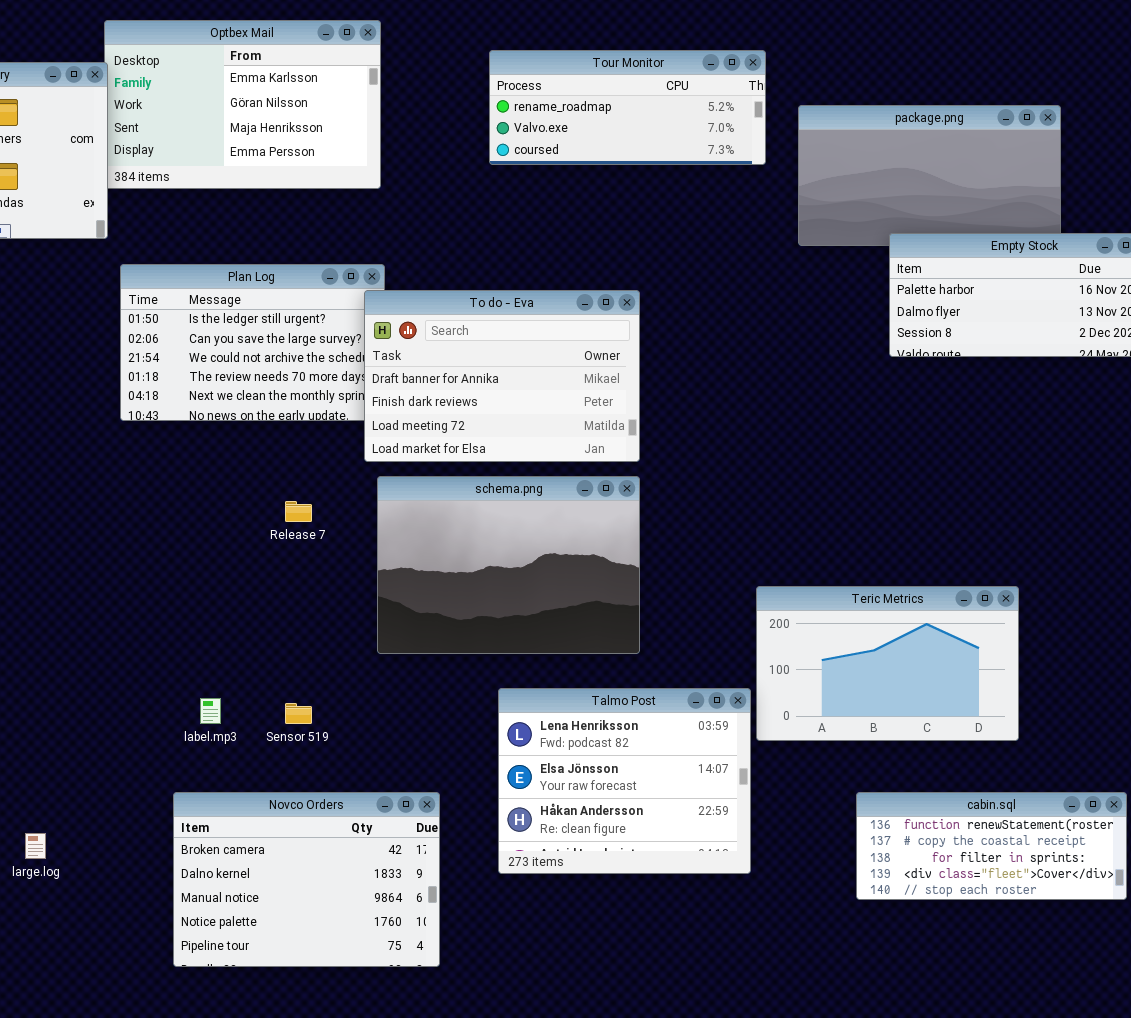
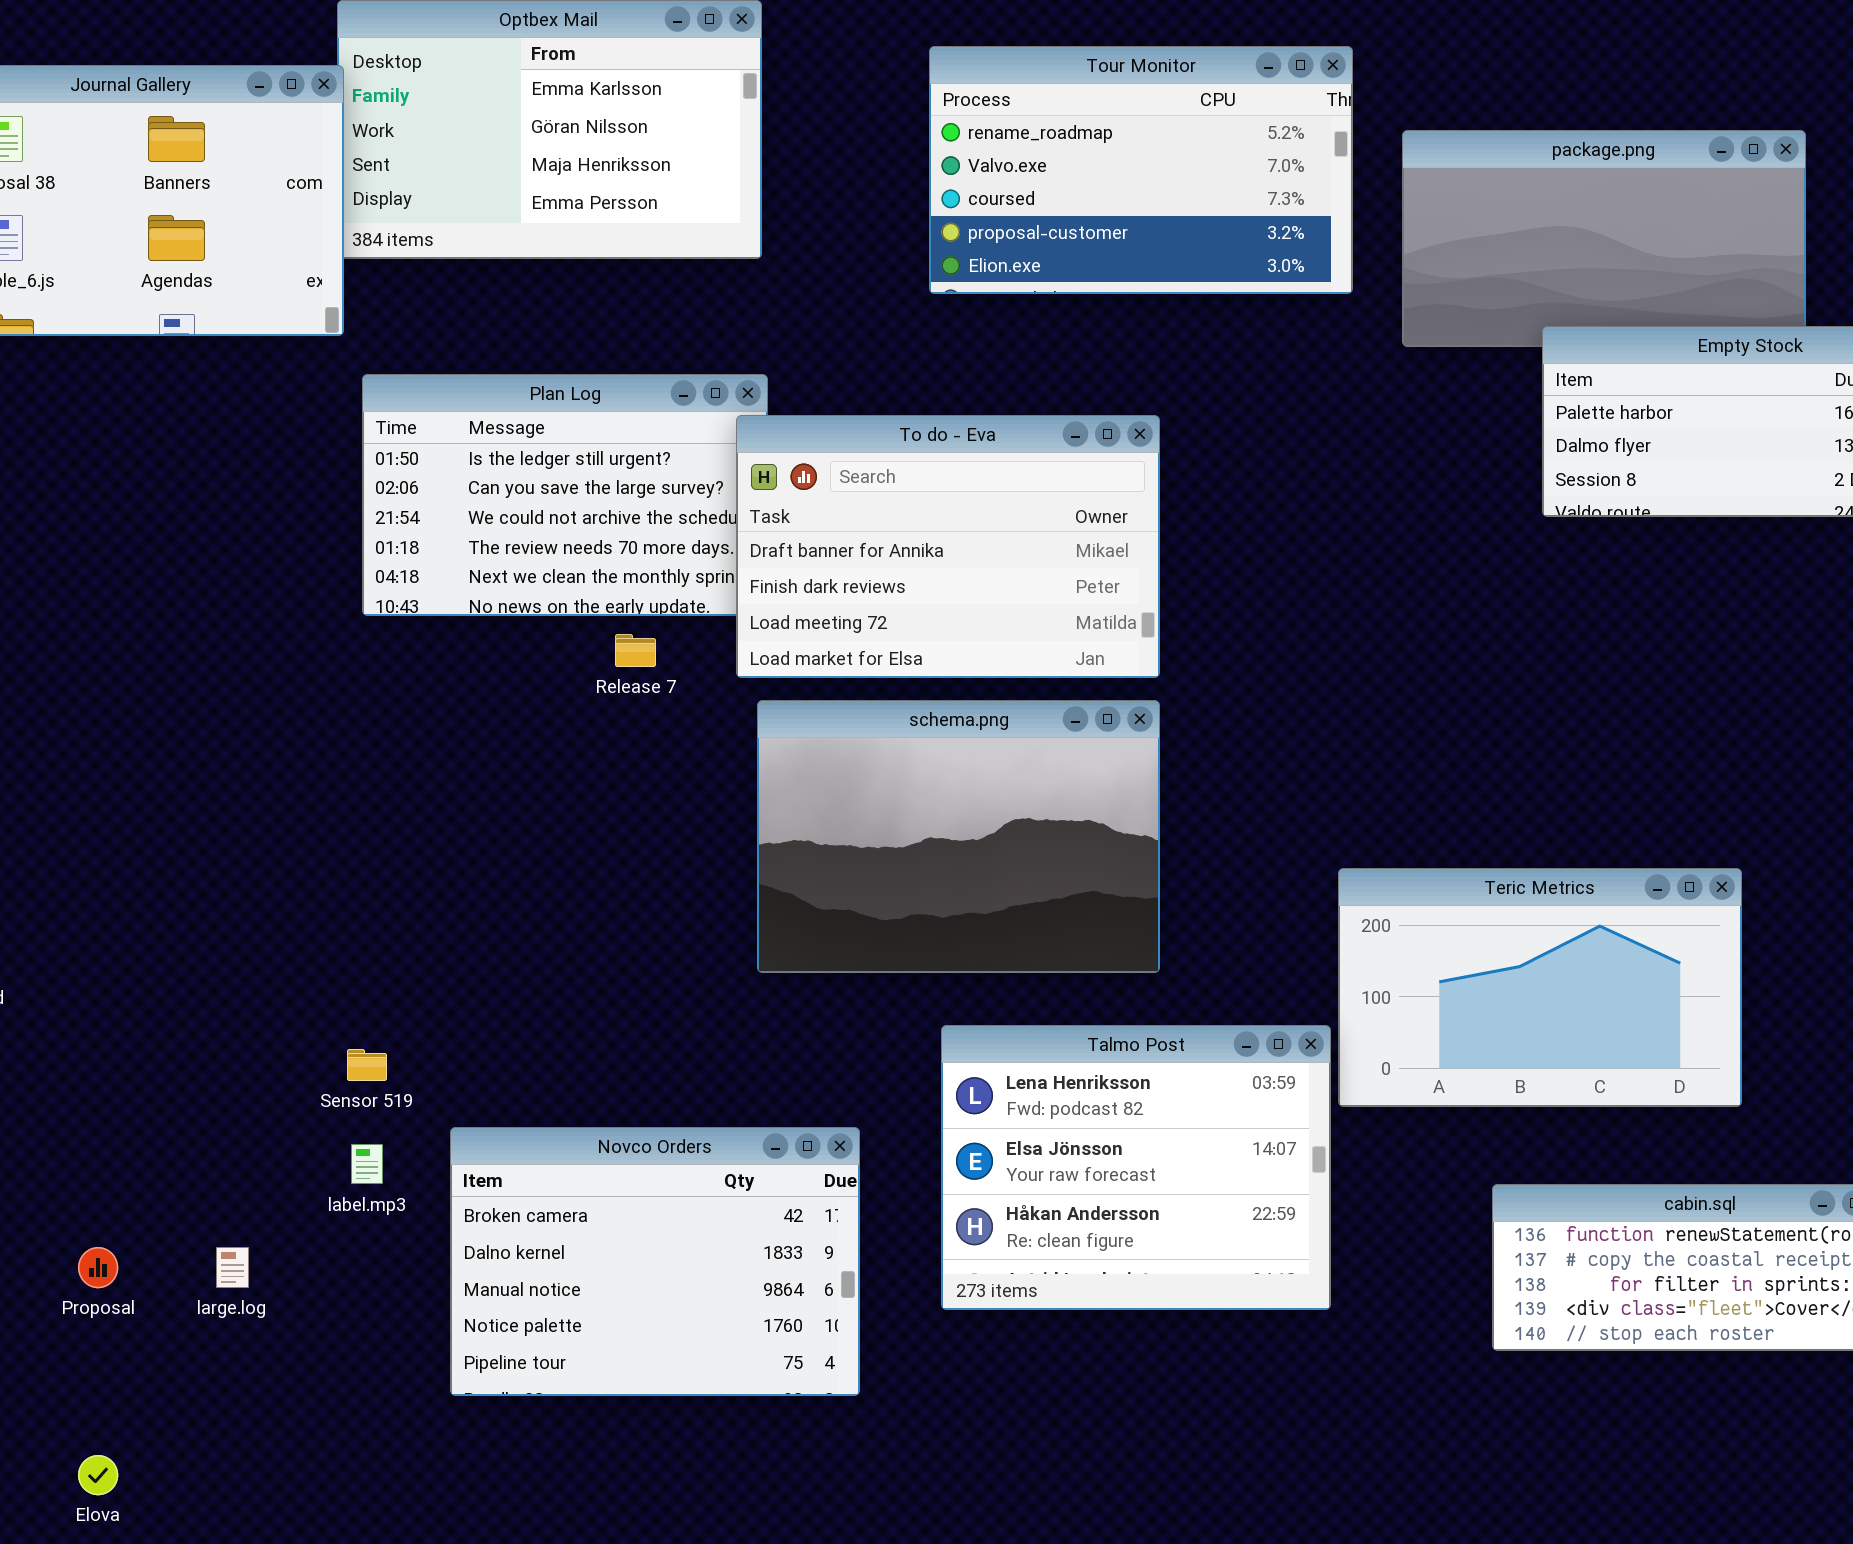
Tour Monitor: [489,50,766,165] -> [929,46,1353,294], resized
Release 7: [285,501,312,522] -> [615,634,656,667], moved
label.mp3: [200,698,221,724] -> [351,1144,383,1184], moved
Sensor 519: [285,703,312,724] -> [347,1049,387,1081], moved
Novco Orders: [173,792,440,967] -> [450,1127,860,1396], moved

